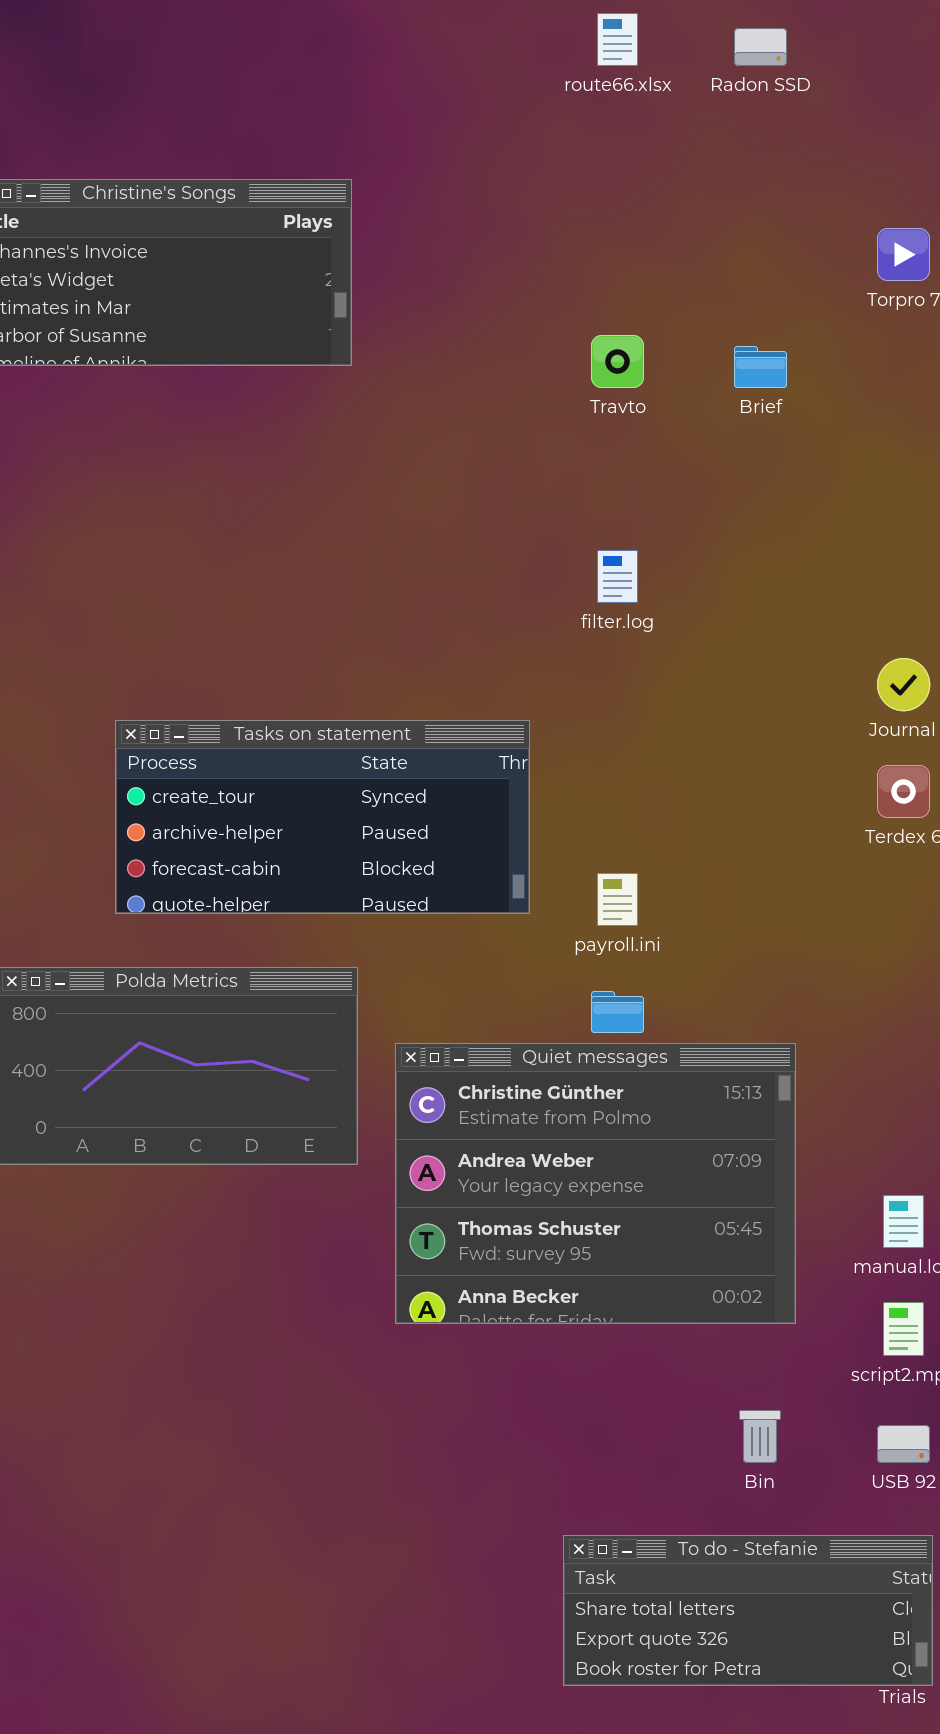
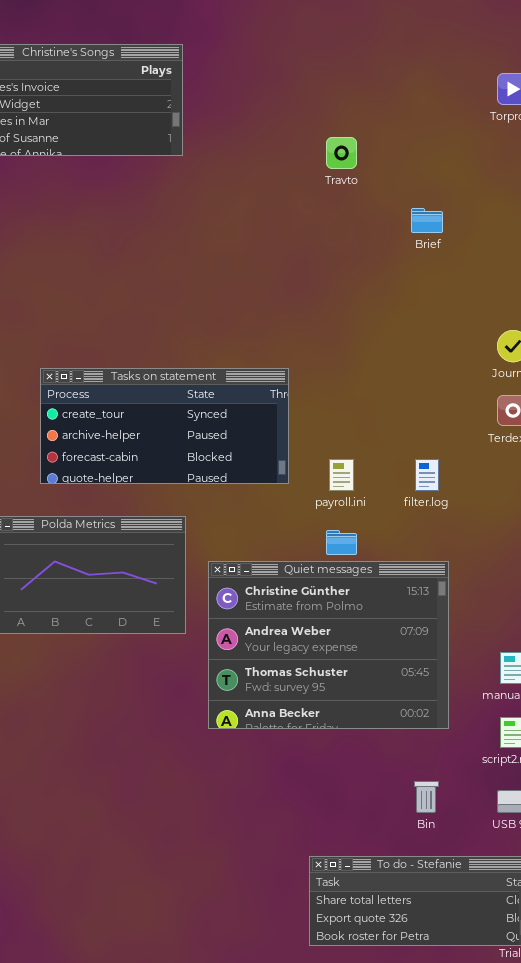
Brief: [734,346,787,388] -> [411,208,443,233], moved
filter.log: [597,550,638,603] -> [415,459,439,491], moved

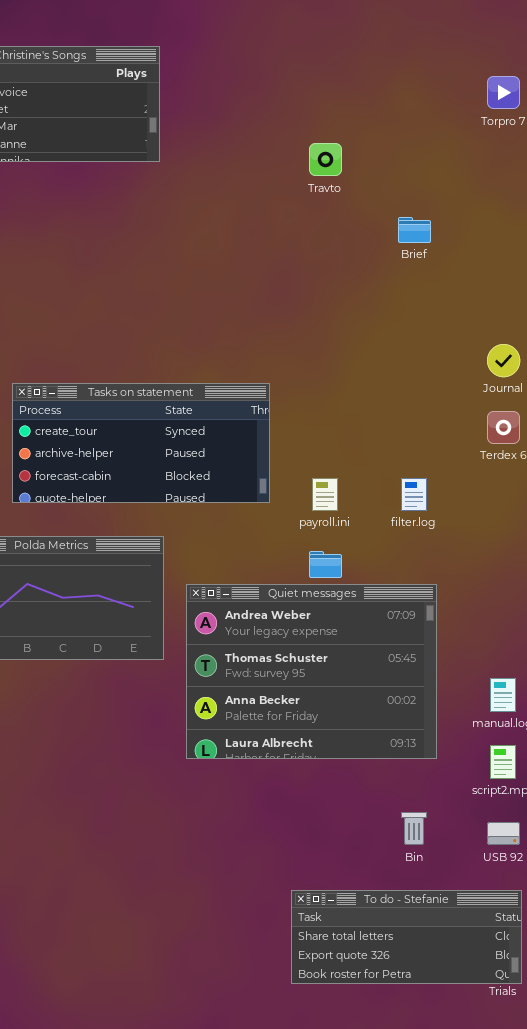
Quiet messages: [208,561,449,729] -> [186,584,437,759], scrolled down 1 row

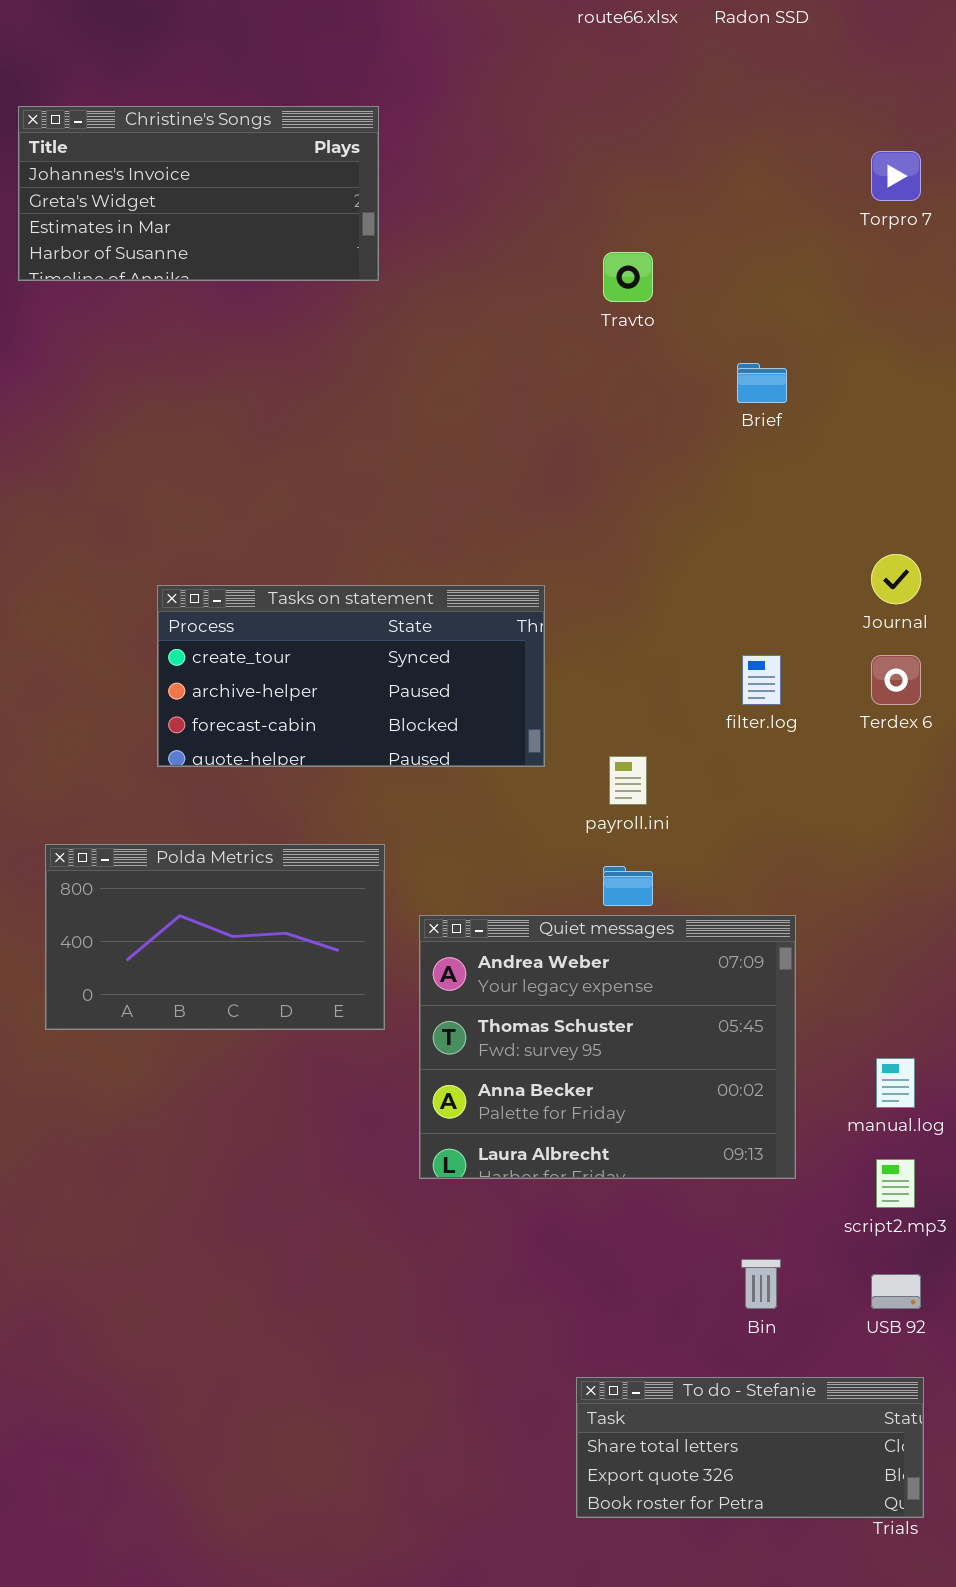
Tasks on statement: [12,383,270,503] -> [157,585,545,767], moved
filter.log: [401,478,427,511] -> [742,655,781,705], moved

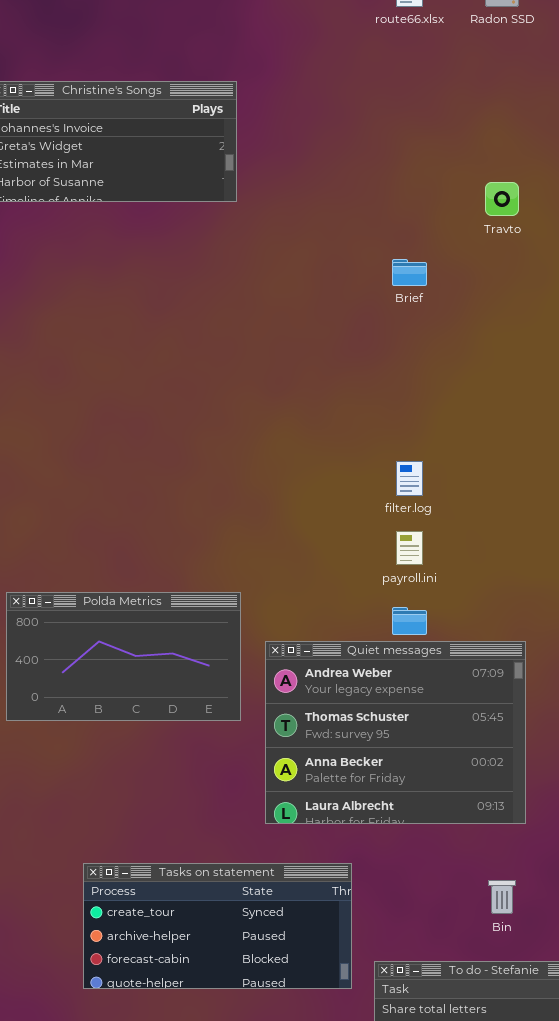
Travto: [603,252,653,302] -> [485,182,519,216], moved
Brief: [737,363,787,403] -> [392,259,427,286], moved
Tasks on statement: [157,585,545,767] -> [83,863,352,989], moved
filter.log: [742,655,781,705] -> [396,461,423,496], moved

